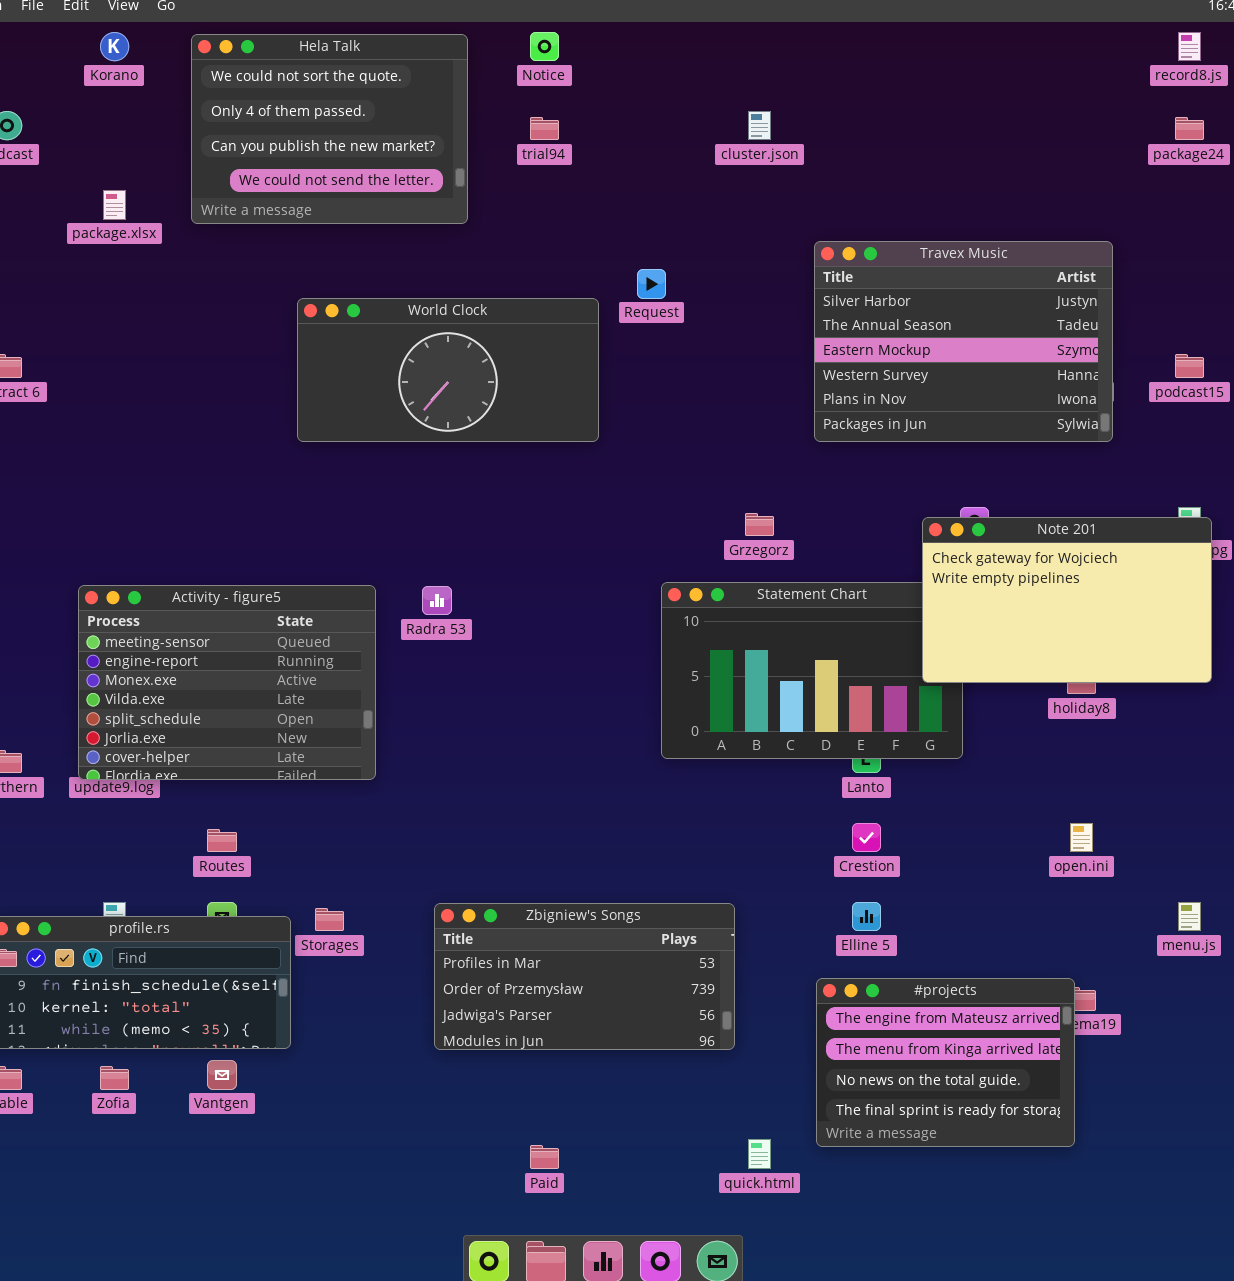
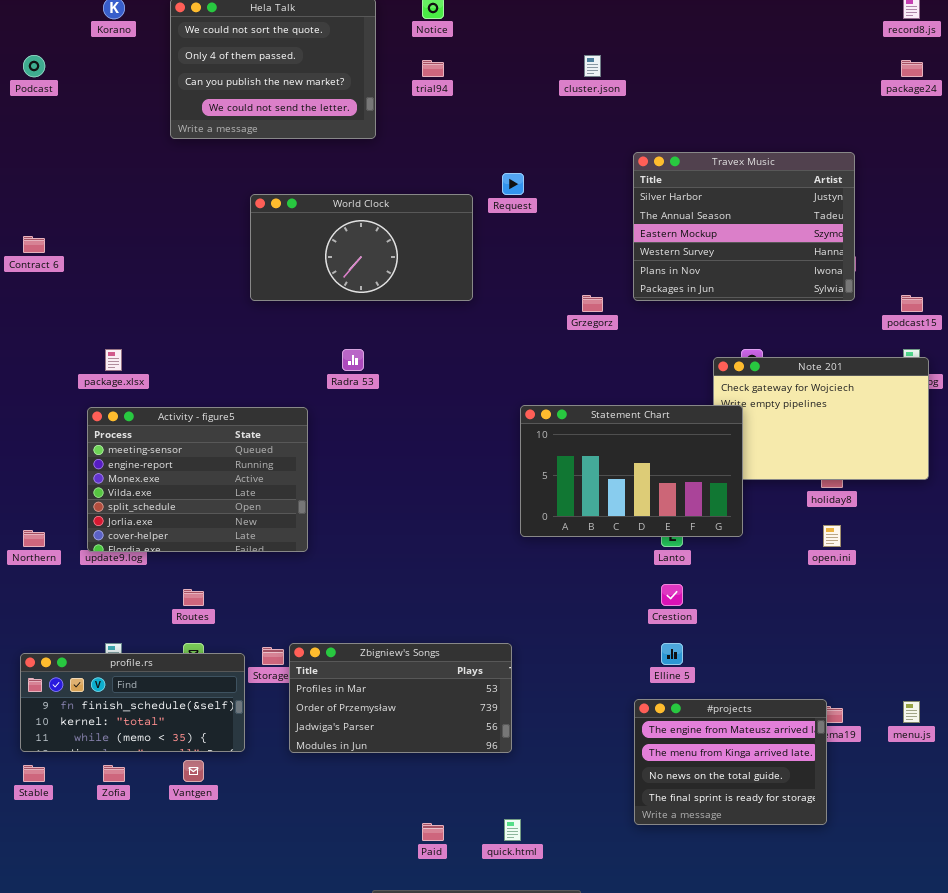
package.xlsx: [103,190,126,220] -> [105,349,122,371], moved
podcast15: [1175,354,1204,378] -> [901,295,923,312], moved
Grzegorz: [745,513,774,536] -> [582,295,603,312], moved
Statement Chart: [661,582,963,759] -> [520,405,743,537], raised
Radra 53: [422,586,452,615] -> [342,349,364,371], moved
open.ini: [1070,823,1093,852] -> [823,525,841,547], moved
menu.js: [1178,902,1201,931] -> [903,701,920,723], moved
Zbigniew's Songs: [434,903,735,1050] -> [289,643,512,753], moved
quick.html: [748,1139,771,1169] -> [504,819,521,841], moved

